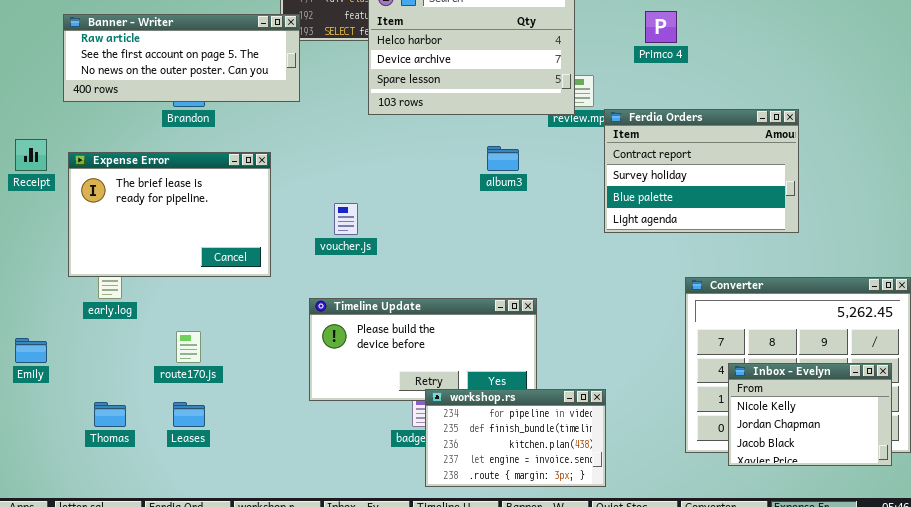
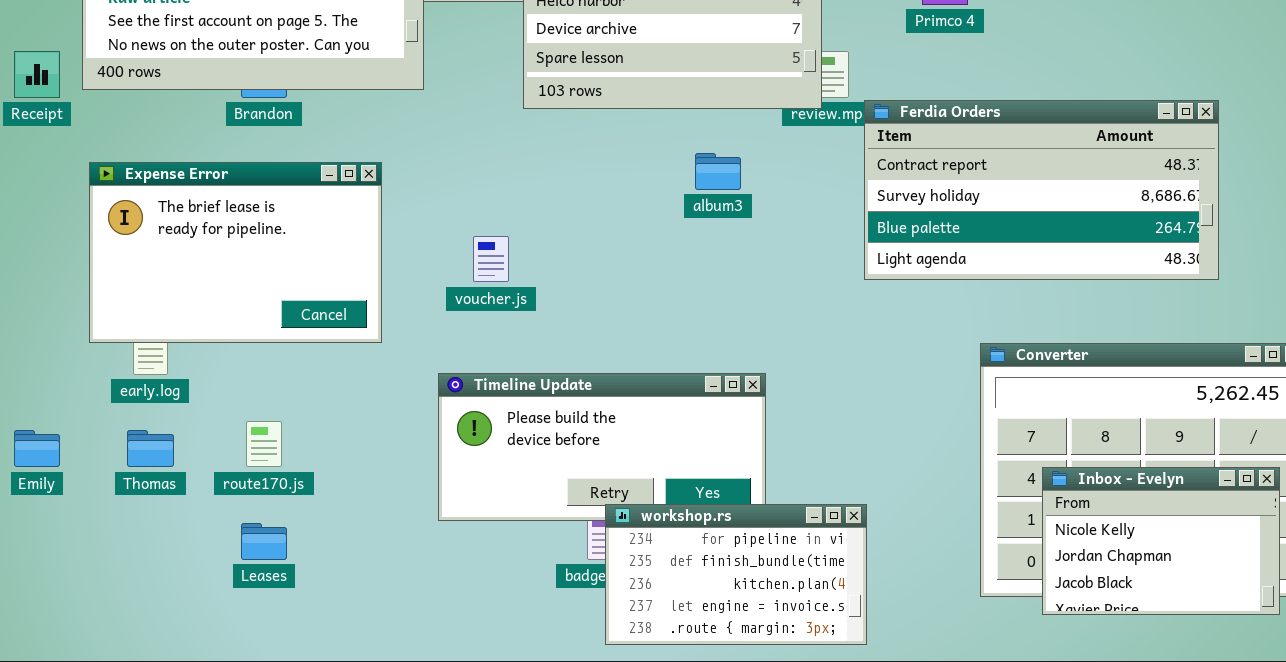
Ferdia Orders: [604,109,799,233] -> [864,100,1219,280], resized
Receipt: [15,139,47,171] -> [14,51,60,98], moved
Thomas: [94,402,126,427] -> [127,430,174,467], moved

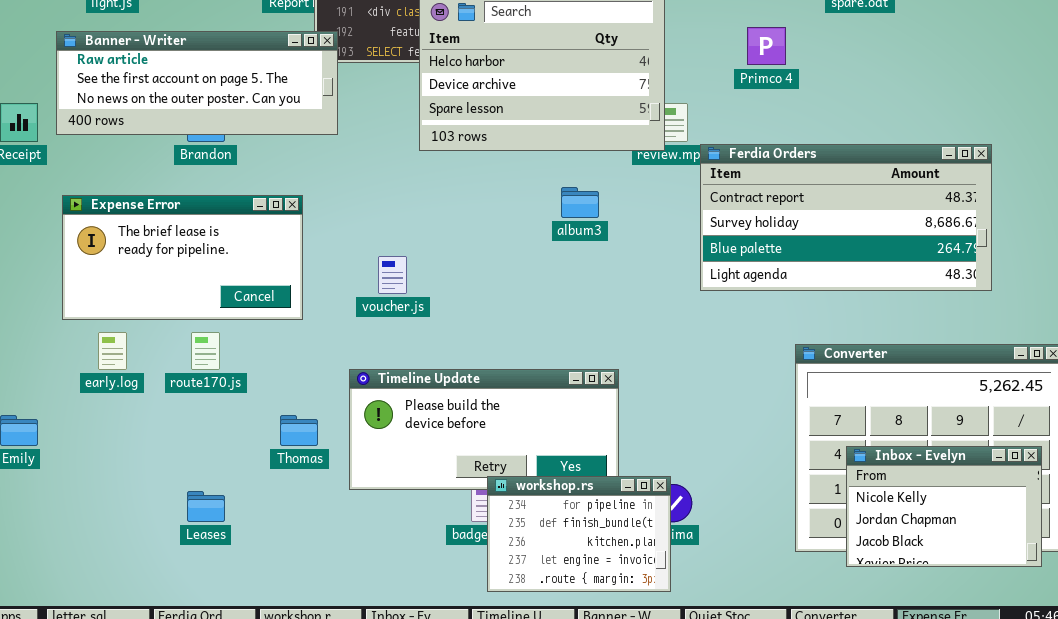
Expense Error: [89,162,382,343] -> [62,195,303,320], resized
route170.js: [246,421,282,467] -> [191,332,220,370], moved
Thomas: [127,430,174,467] -> [280,415,318,446], moved
workshop.rs: [605,504,867,645] -> [487,476,671,592], resized

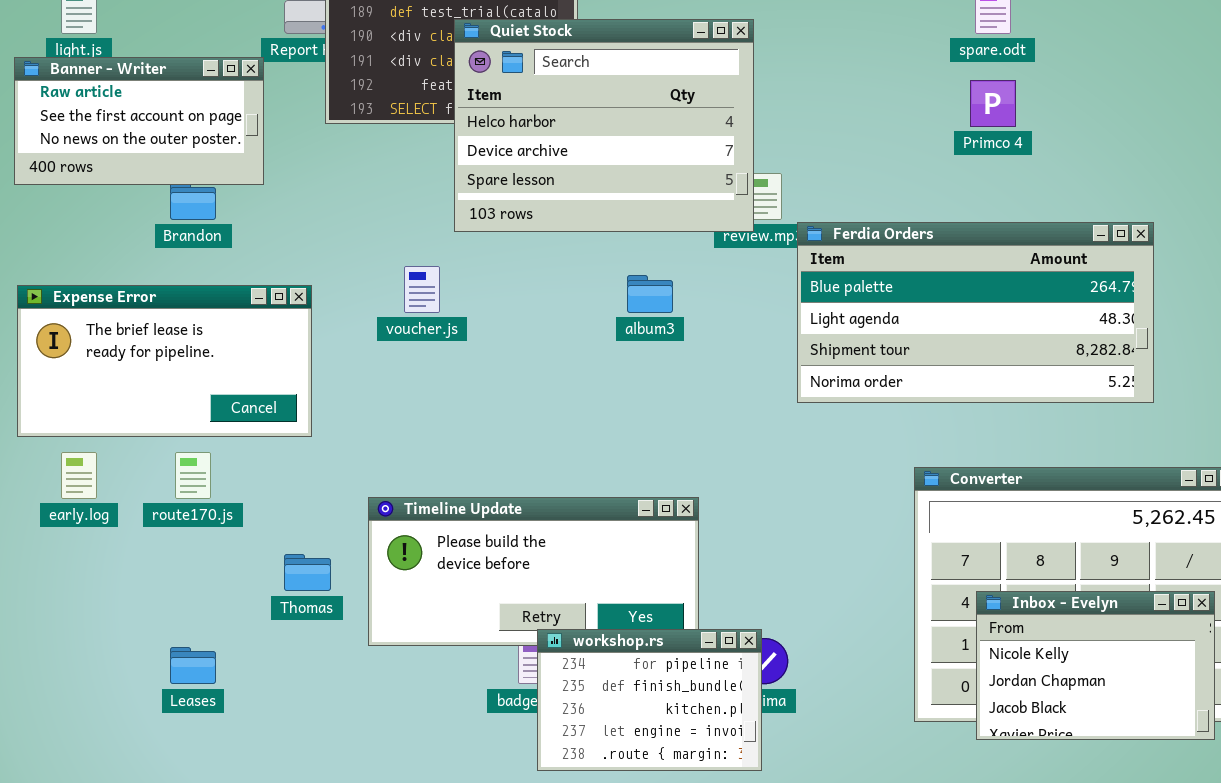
Primco 4: [747,27,786,65] -> [970,80,1016,127], moved
Banner - Writer: [56,31,338,135] -> [14,57,264,185], moved, resized
Ferdia Orders: [700,144,992,291] -> [797,222,1154,403], scrolled down 2 rows
voucher.js: [378,256,407,294] -> [404,266,440,313], moved

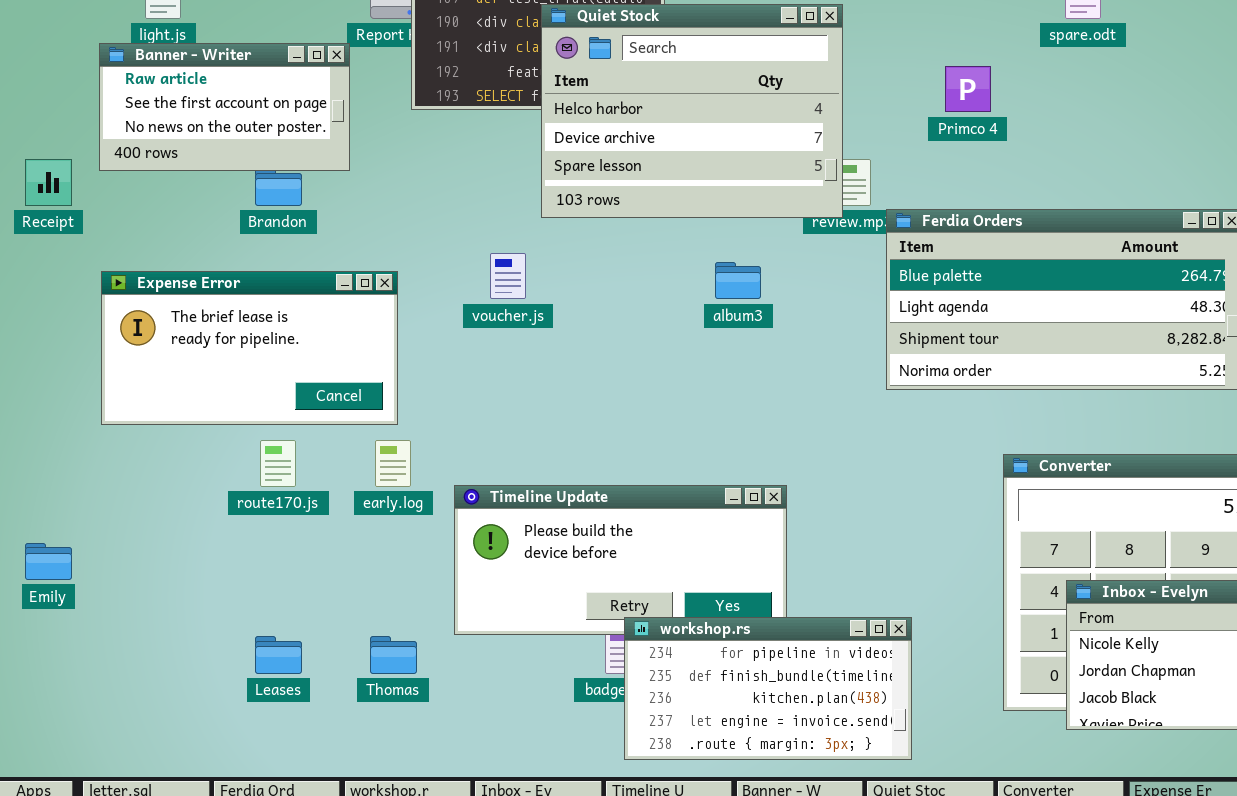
Primco 4: [970,80,1016,127] -> [945,66,991,112], moved
early.log: [61,452,97,499] -> [375,440,411,487], moved
Thomas: [284,554,331,591] -> [370,636,417,674], moved
workshop.rs: [537,629,762,771] -> [624,617,912,760], resized

